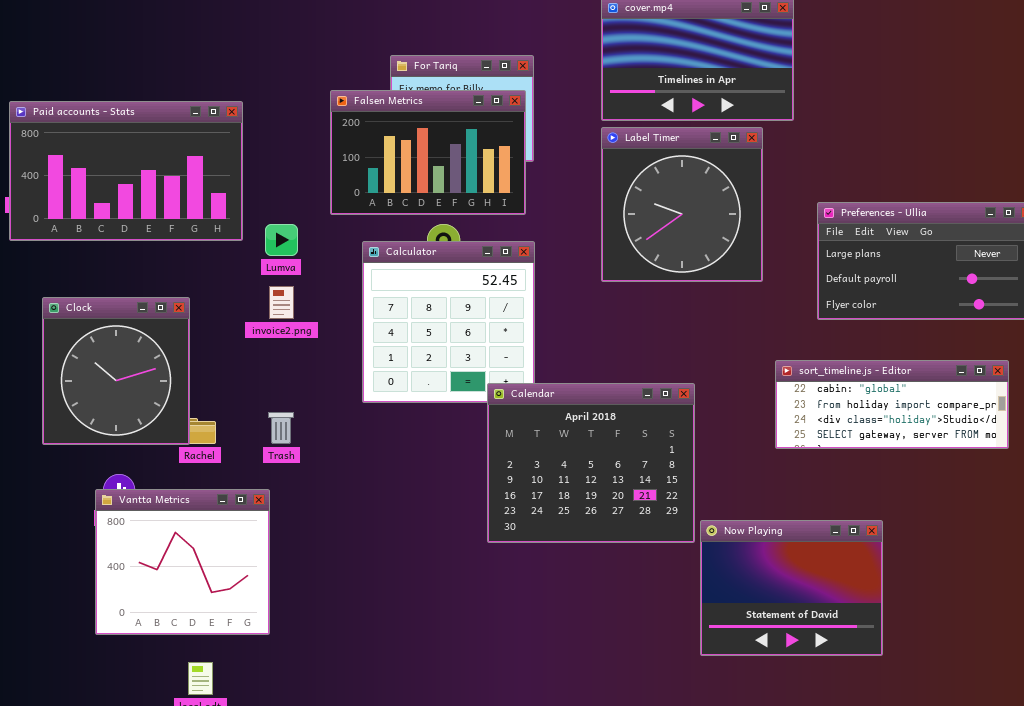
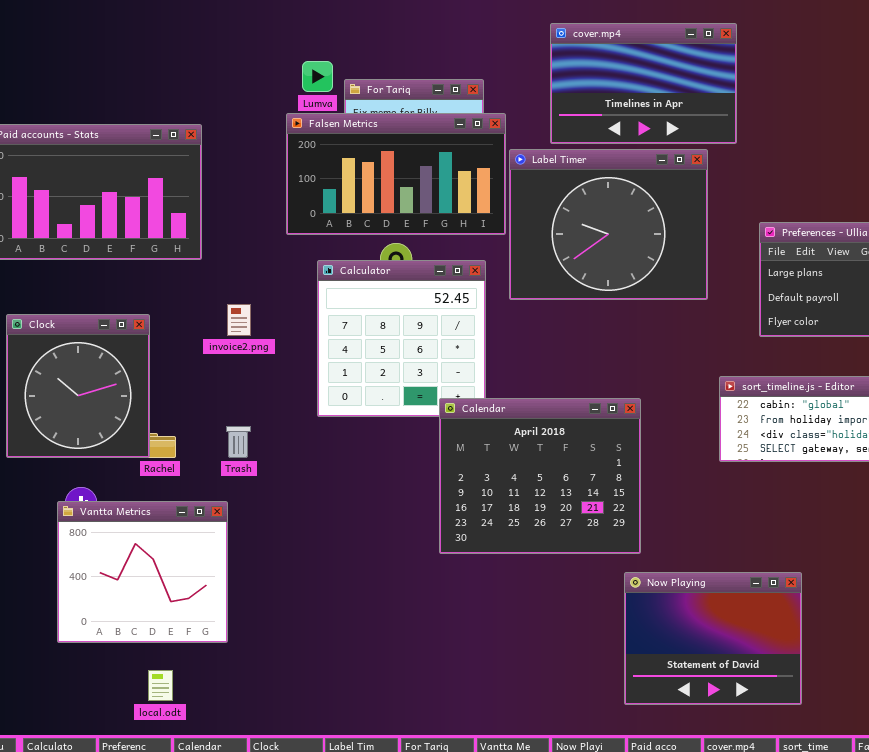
Falsen Metrics: [330,90,526,215] -> [286,113,506,235], resized
Label Timer: [601,127,763,282] -> [509,149,708,300], resized
Lumva: [265,224,298,256] -> [302,61,333,92], moved
Now Playing: [700,520,883,656] -> [624,572,802,705], moved

